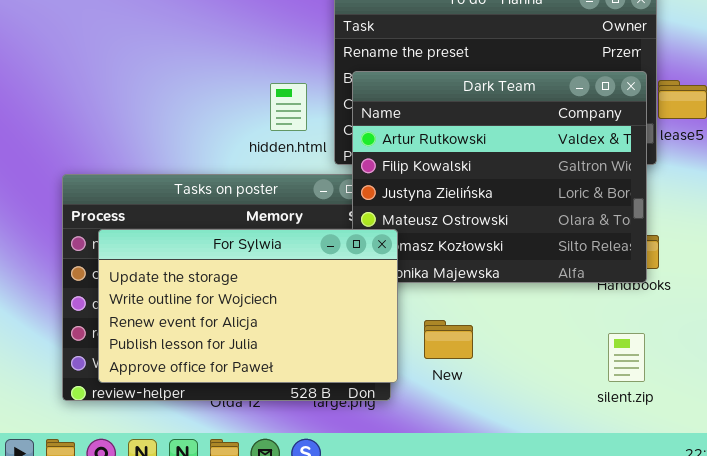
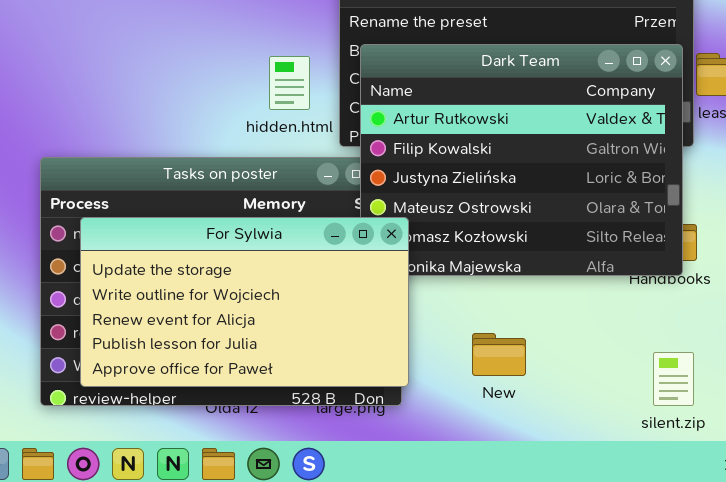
New: [424,320,473,359] -> [472,333,526,376], moved
silent.zip: [608,333,645,382] -> [653,352,694,406], moved

